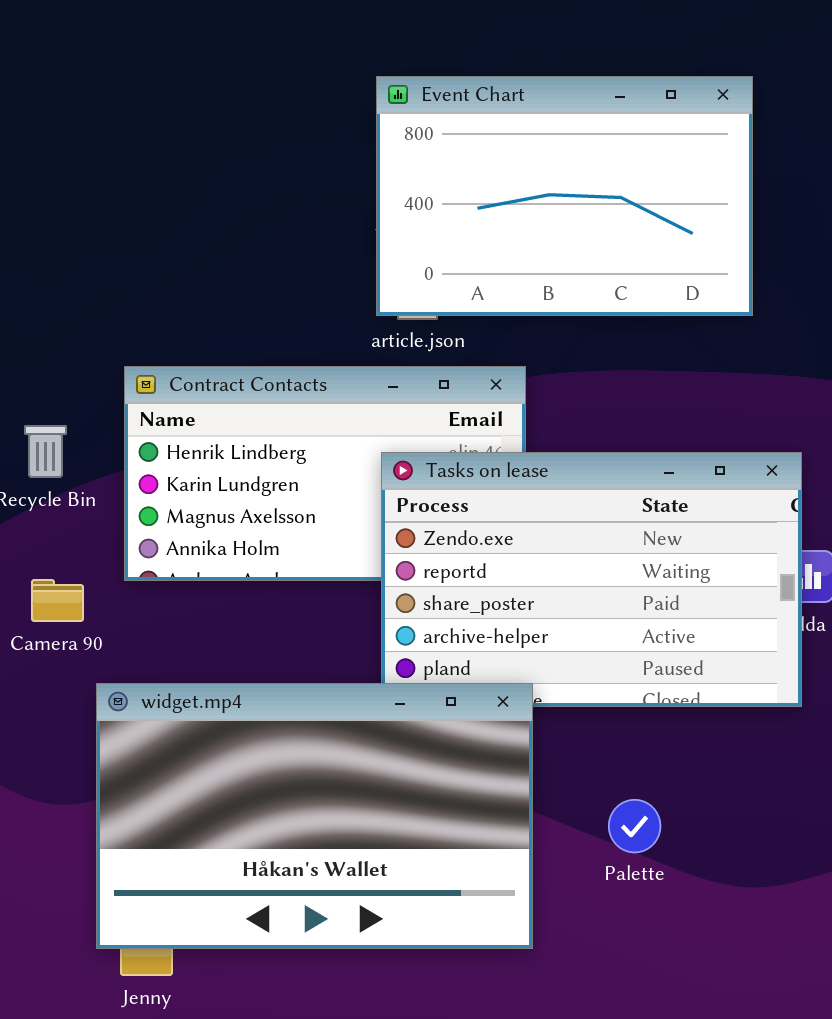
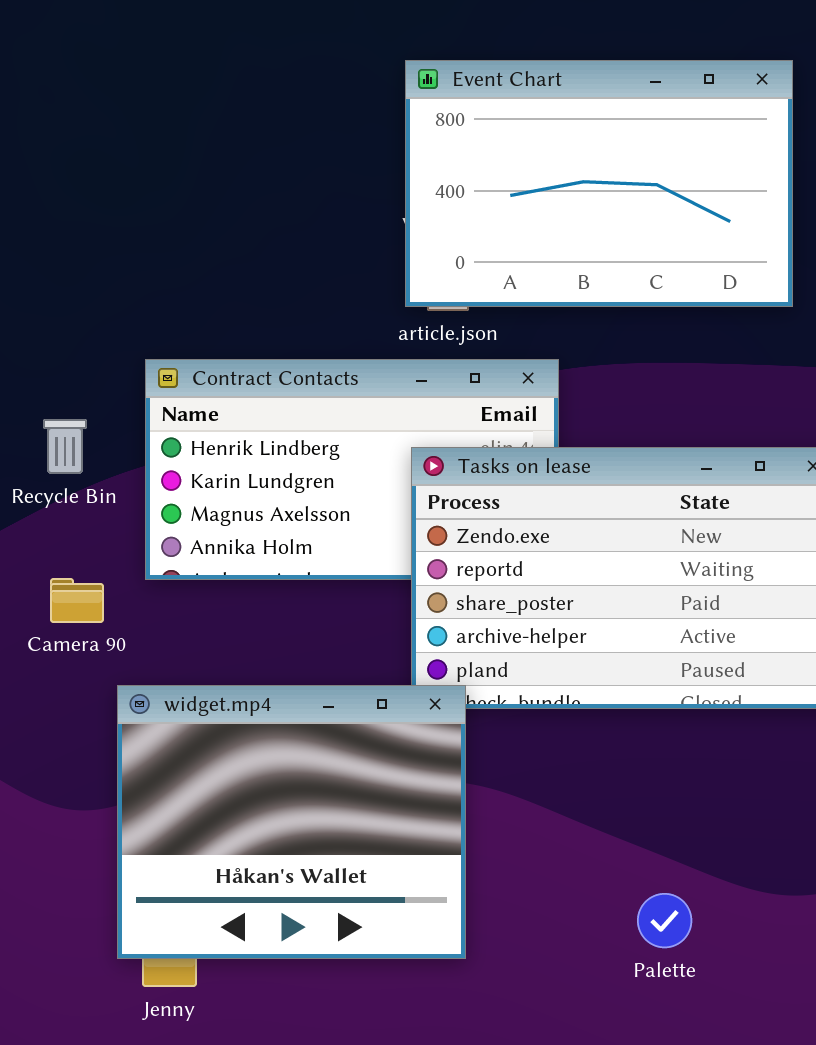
widget.mp4: [96,683,533,949] -> [117,685,466,959], resized
Palette: [608,799,661,853] -> [637,893,692,948], moved

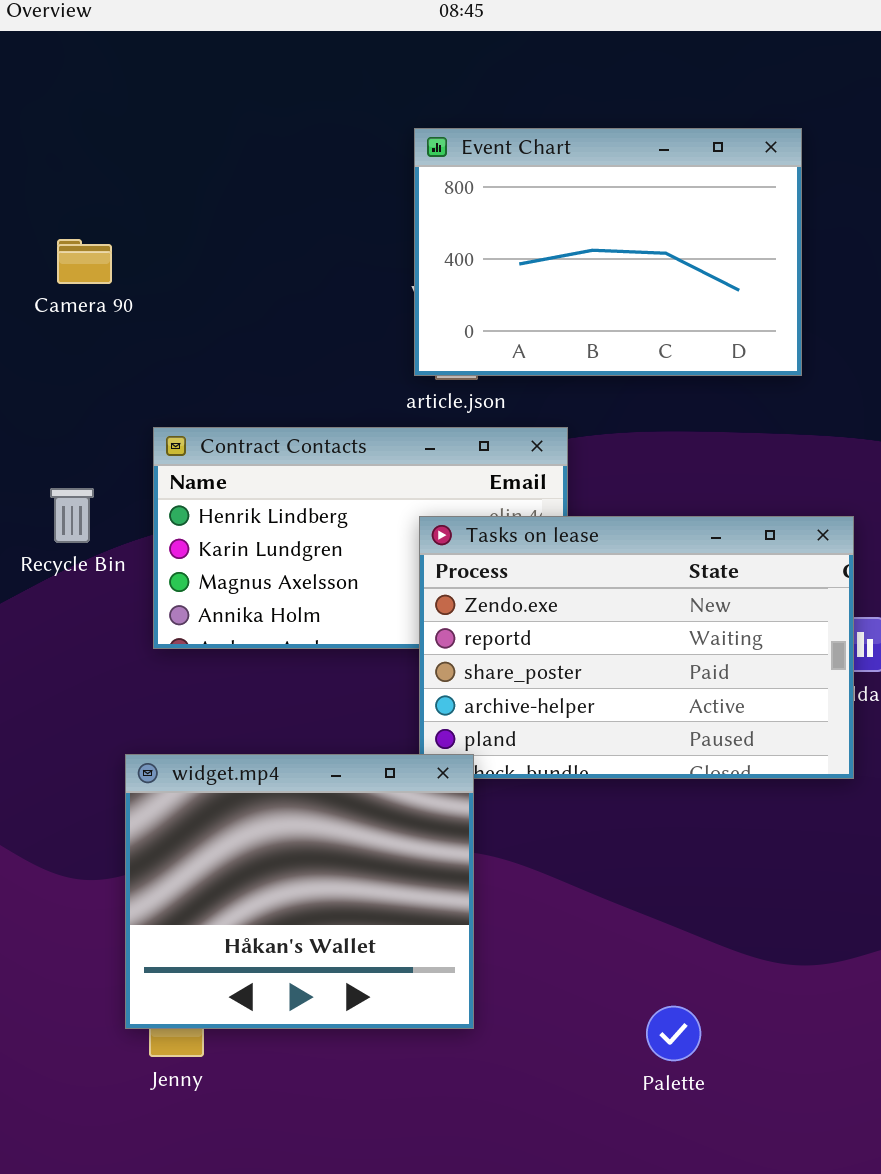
Camera 90: [50,578,104,623] -> [57,239,112,284], moved
Palette: [637,893,692,948] -> [646,1006,701,1061], moved

